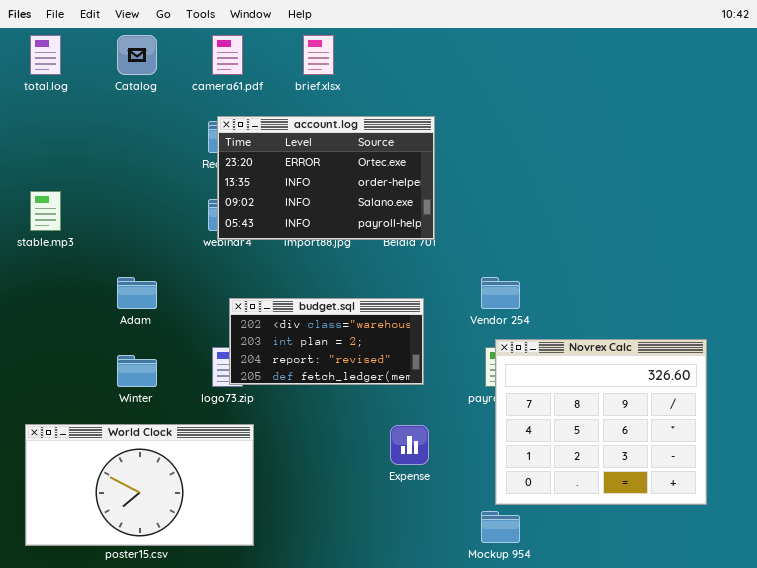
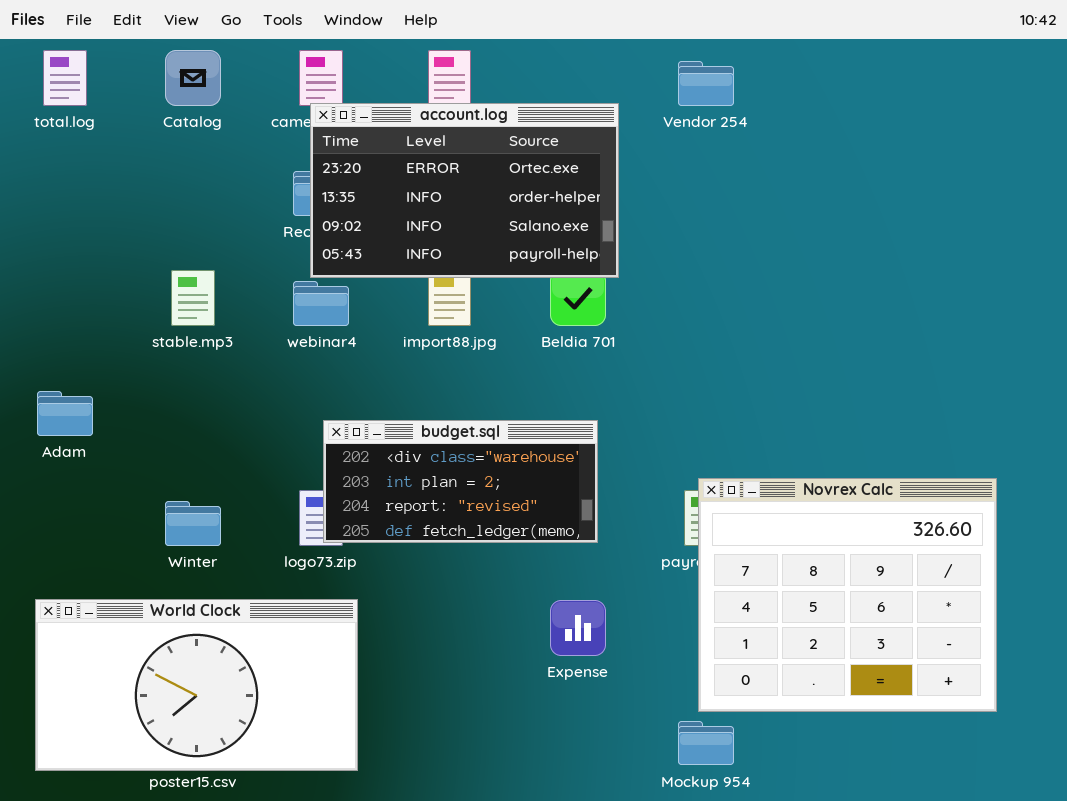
account.log: [217,116,435,240] -> [310,103,619,278], moved
stable.mp3: [30,191,61,231] -> [171,270,215,326], moved
Adam: [117,277,157,309] -> [37,391,93,436], moved
Vendor 254: [481,277,520,309] -> [678,61,734,106], moved

